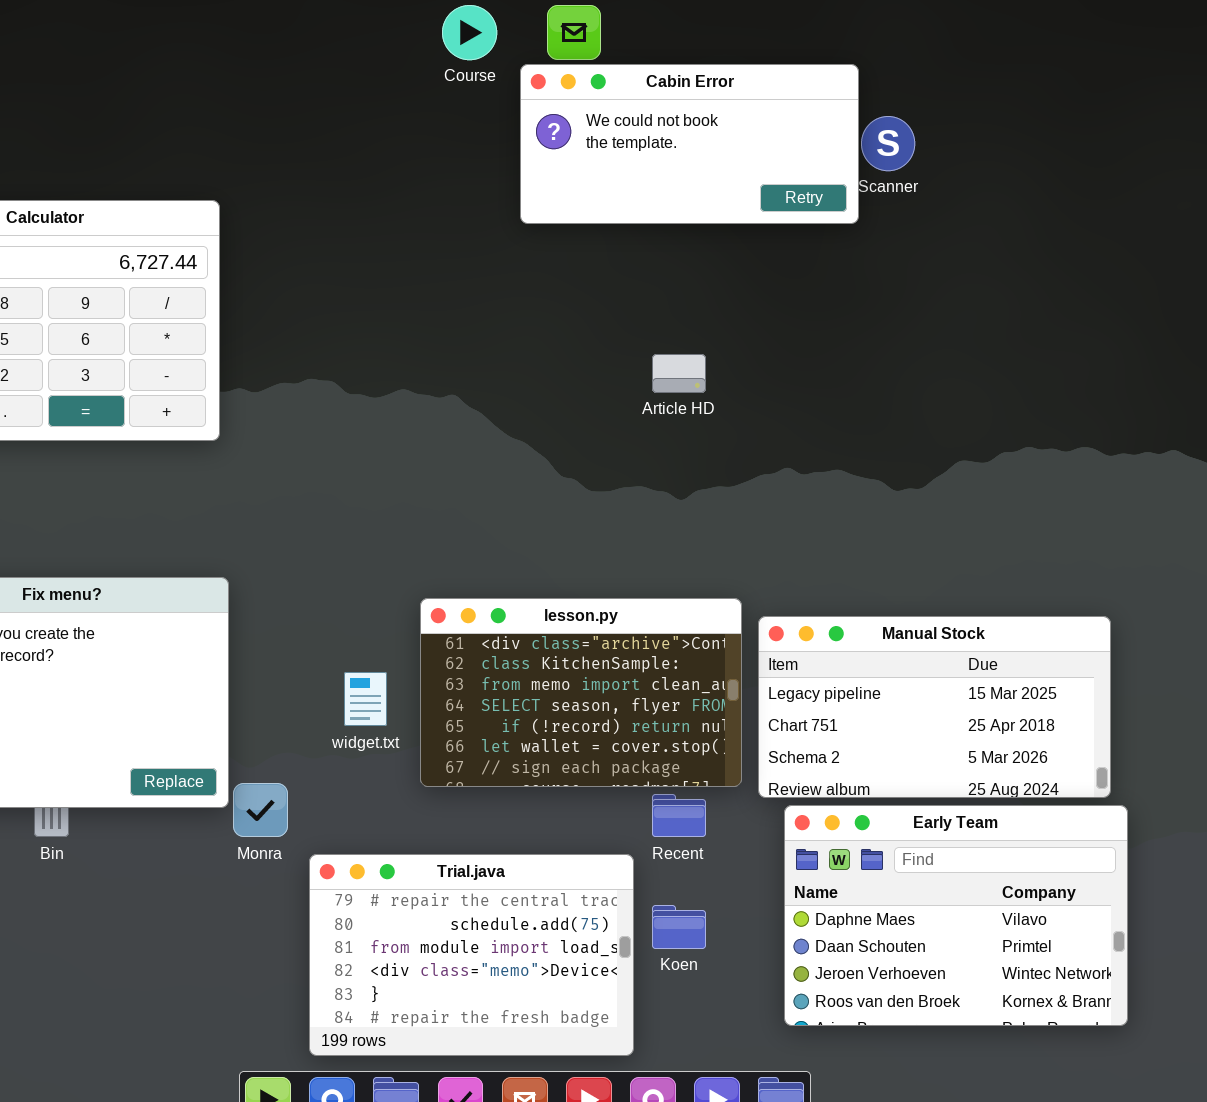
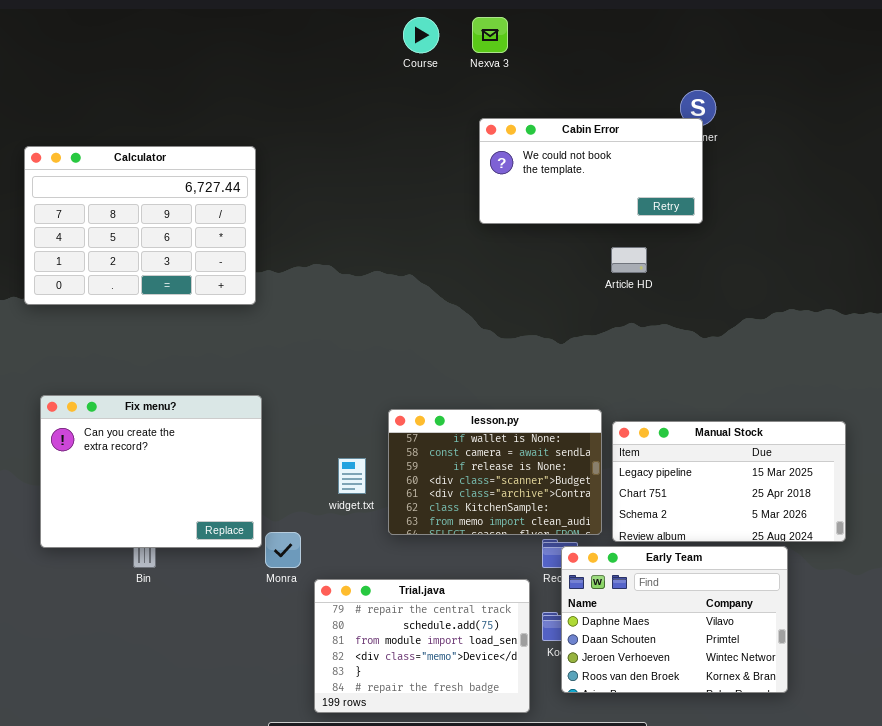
Cabin Error: [520,64,859,224] -> [479,118,703,224], moved
Article HD: [652,354,706,393] -> [611,247,647,273], moved
lesson.py: [420,598,742,787] -> [388,409,602,535], scrolled up 4 rows
Early Team: [784,805,1128,1026] -> [561,546,788,693], moved

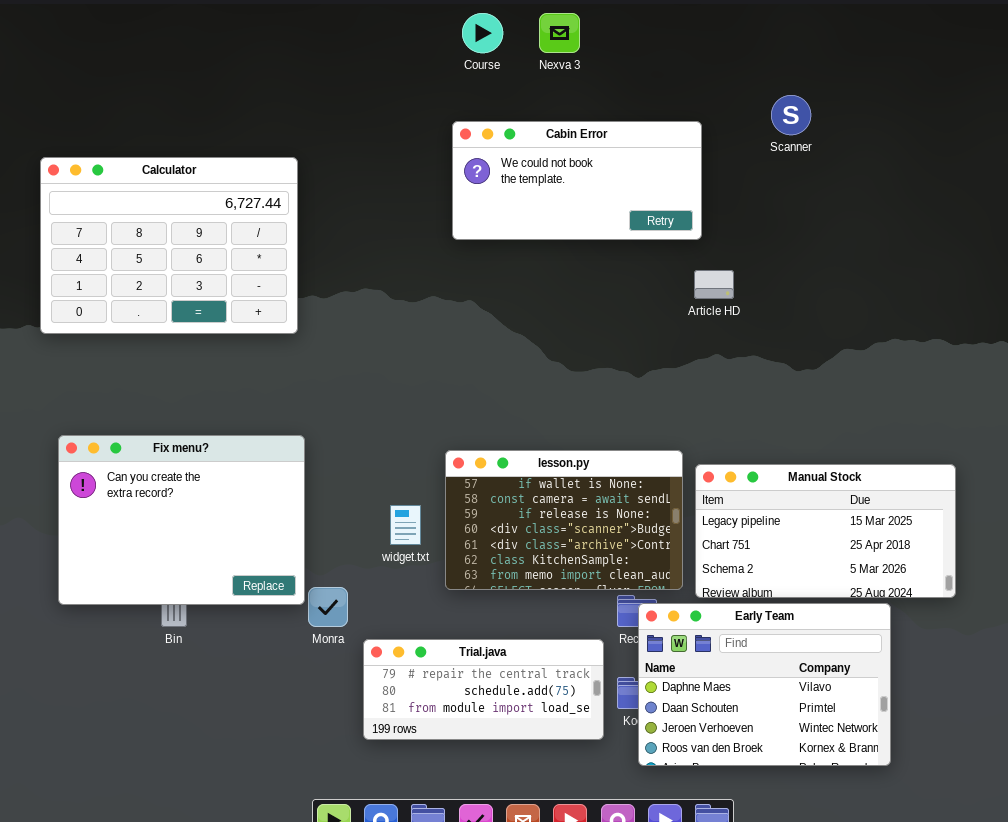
Cabin Error: [479,118,703,224] -> [452,121,702,240], moved
Trial.java: [314,579,530,713] -> [363,639,604,740], resized

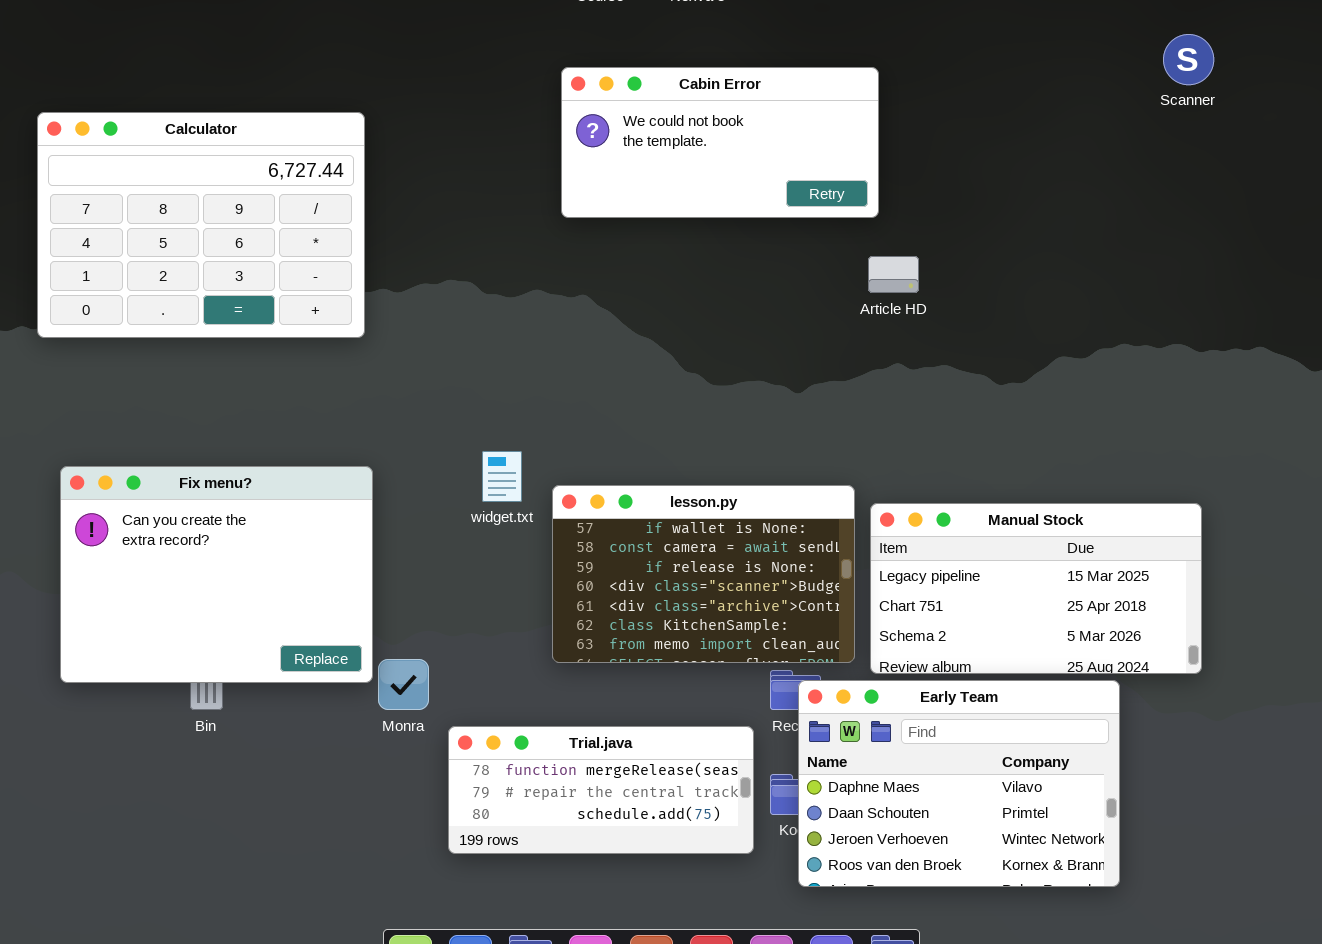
Scanner: [771,95,811,135] -> [1163,34,1214,85], moved
widget.txt: [390,505,421,545] -> [482,451,522,502], moved
Trial.java: [363,639,604,740] -> [448,726,754,854], scrolled up 1 row

